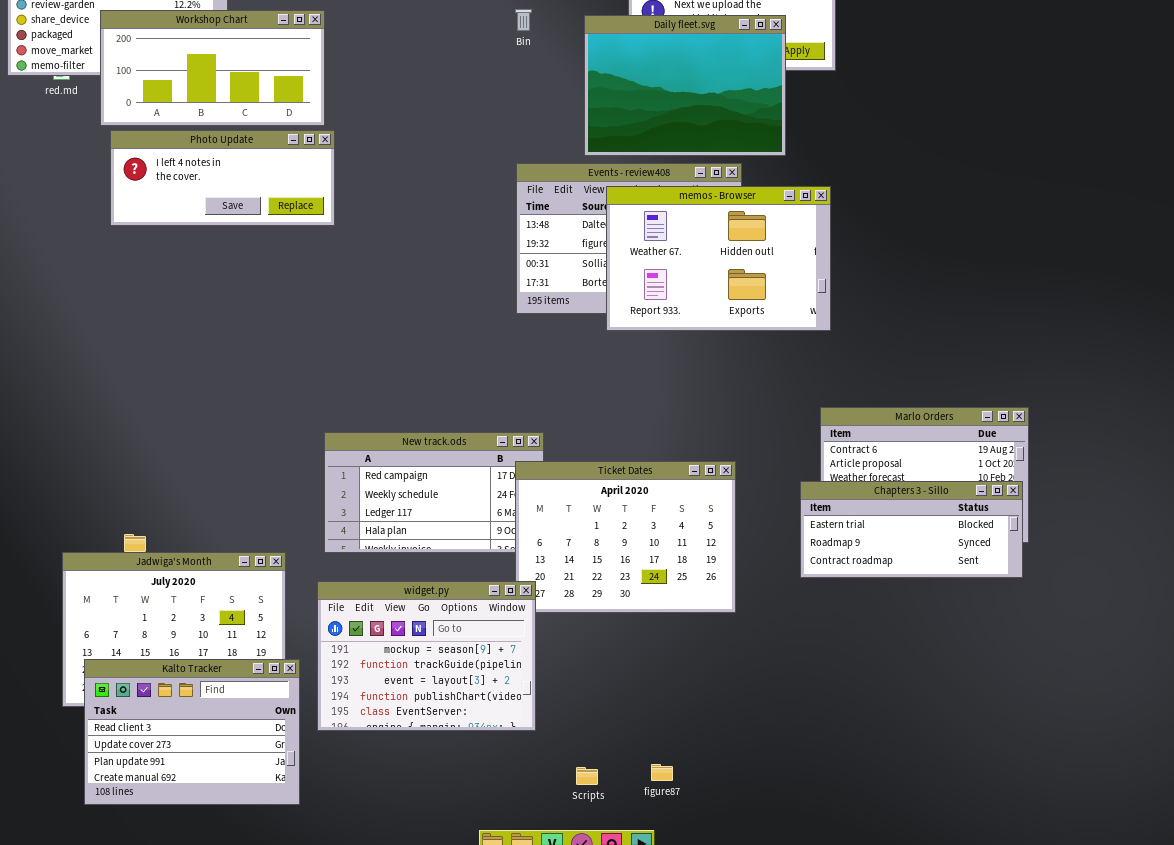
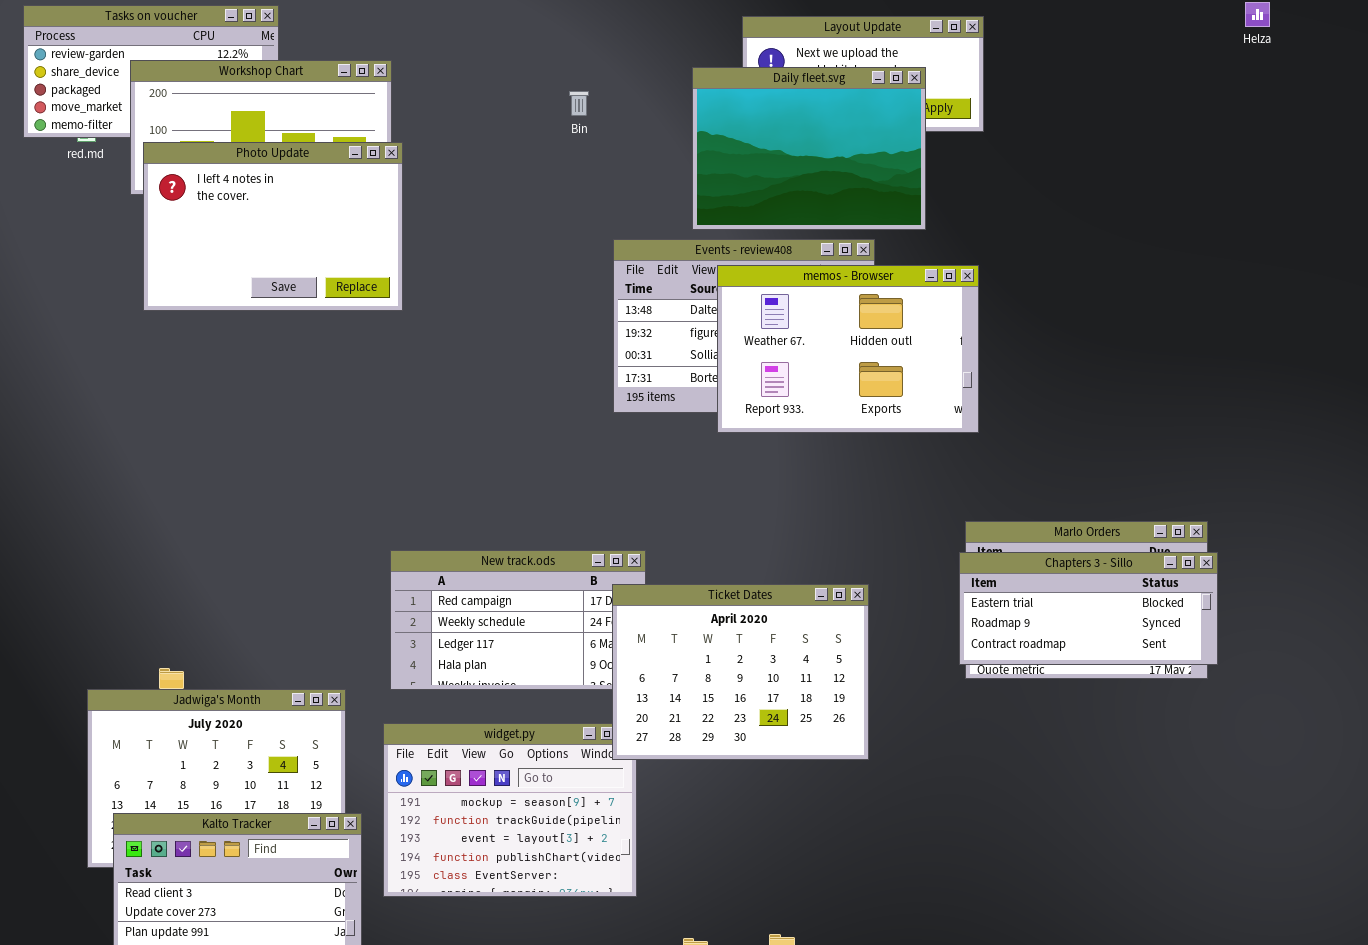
Bin: [515,9,532,31] -> [569,91,589,116], moved
Photo Update: [110,130,335,226] -> [143,142,403,311], resized
Ticket Dates: [515,461,736,613] -> [612,584,869,760], raised
Chapters 3 - Sillo: [800,481,1023,578] -> [959,552,1218,665], moved

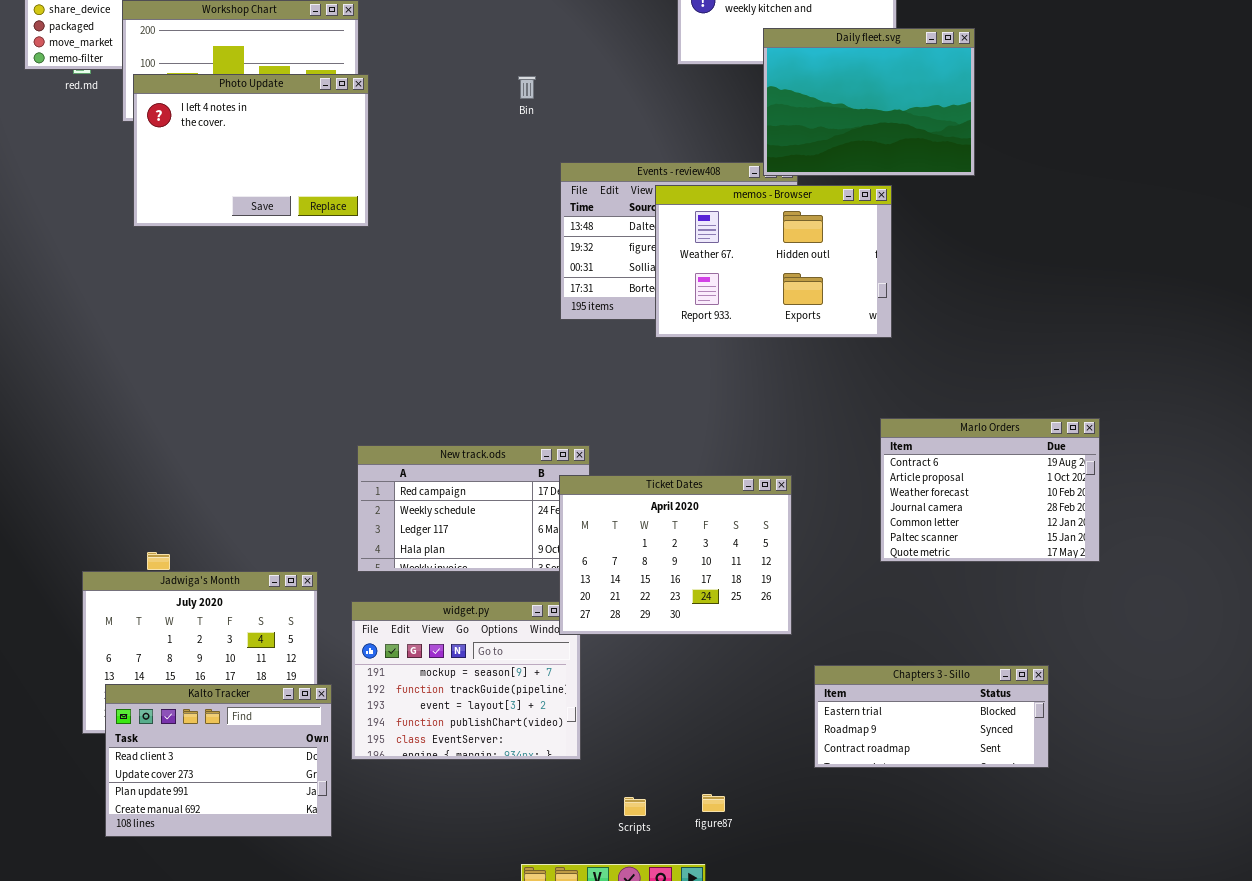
Daily fleet.svg: [692,67,926,230] -> [763,28,975,176], moved
Bin: [569,91,589,116] -> [518,76,536,99], moved
Chapters 3 - Sillo: [959,552,1218,665] -> [814,665,1049,768], moved

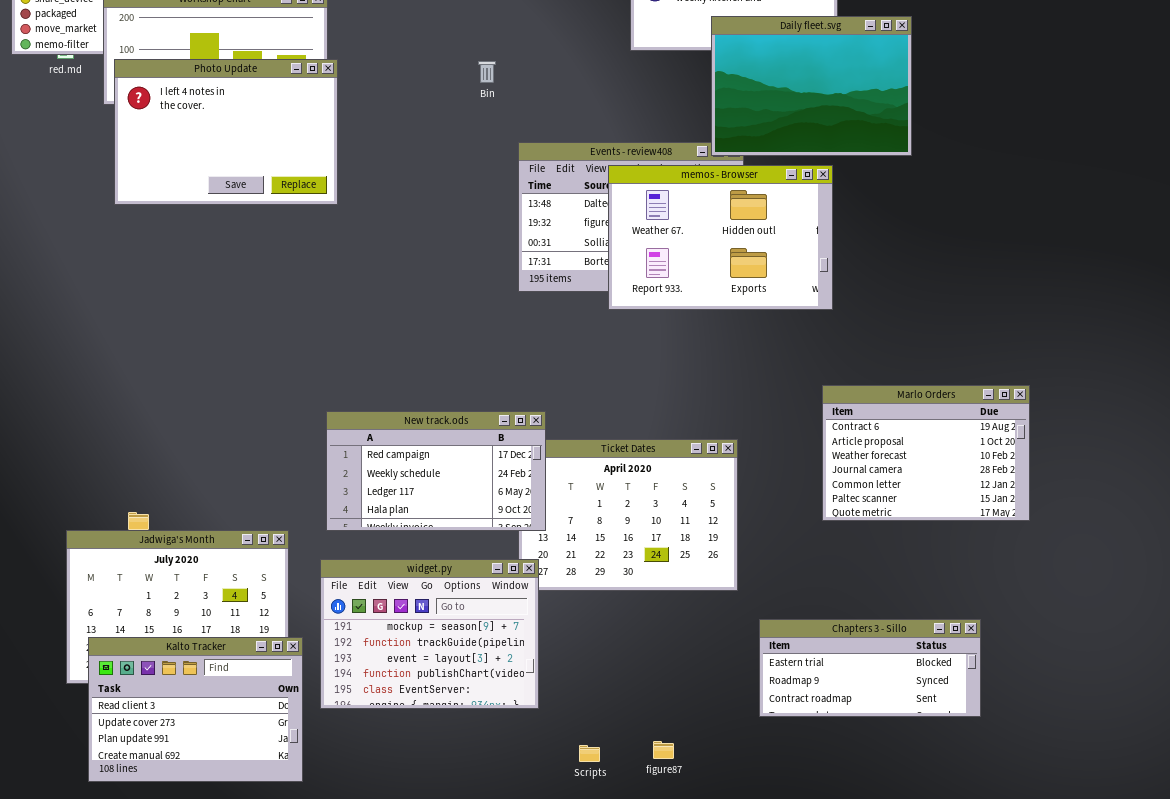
New track.ods: [357,445,590,572] -> [326,411,546,531], raised
widget.py: [351,601,581,760] -> [320,559,539,709], raised

